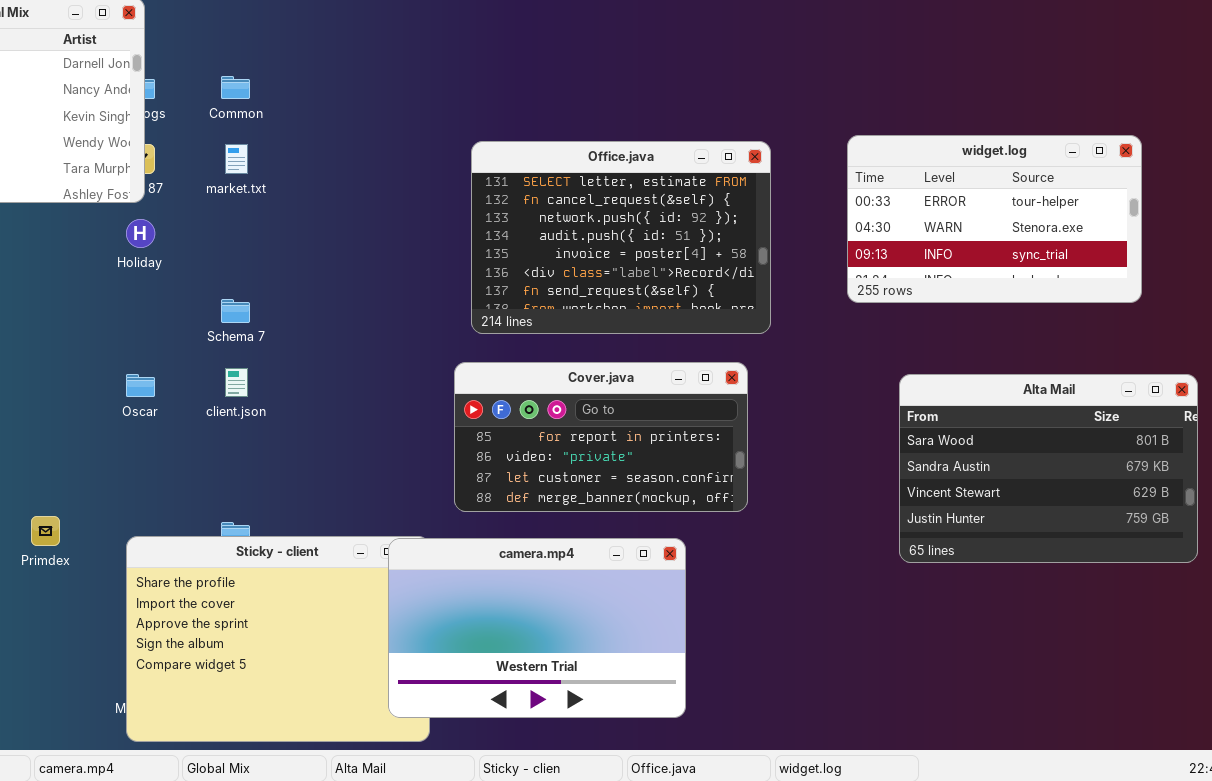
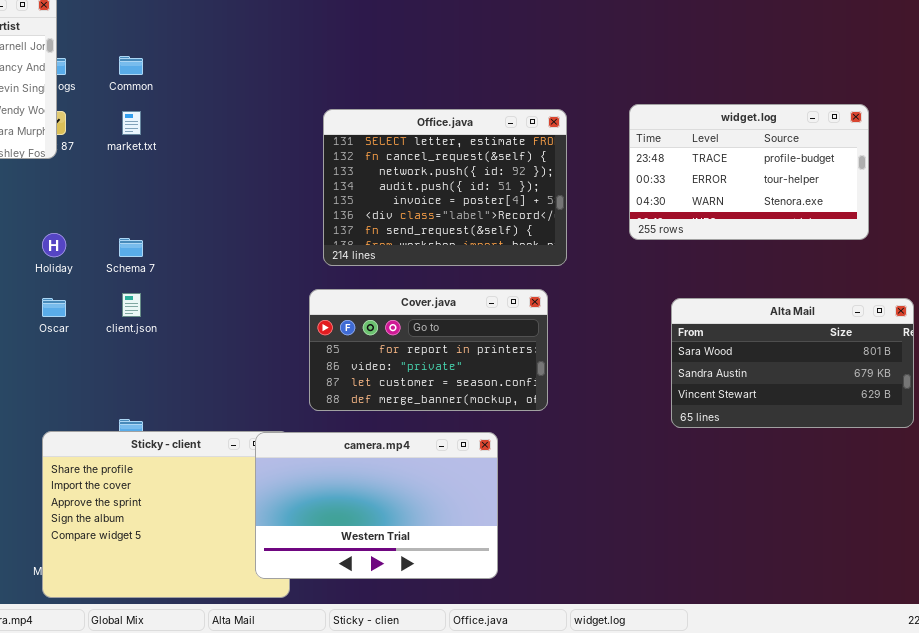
widget.log: [847,135,1142,303] -> [629,104,869,240], scrolled up 1 row
Holiday: [126,219,155,248] -> [42,233,66,257], moved
Alta Mail: [899,374,1198,563] -> [671,298,914,428], resized

